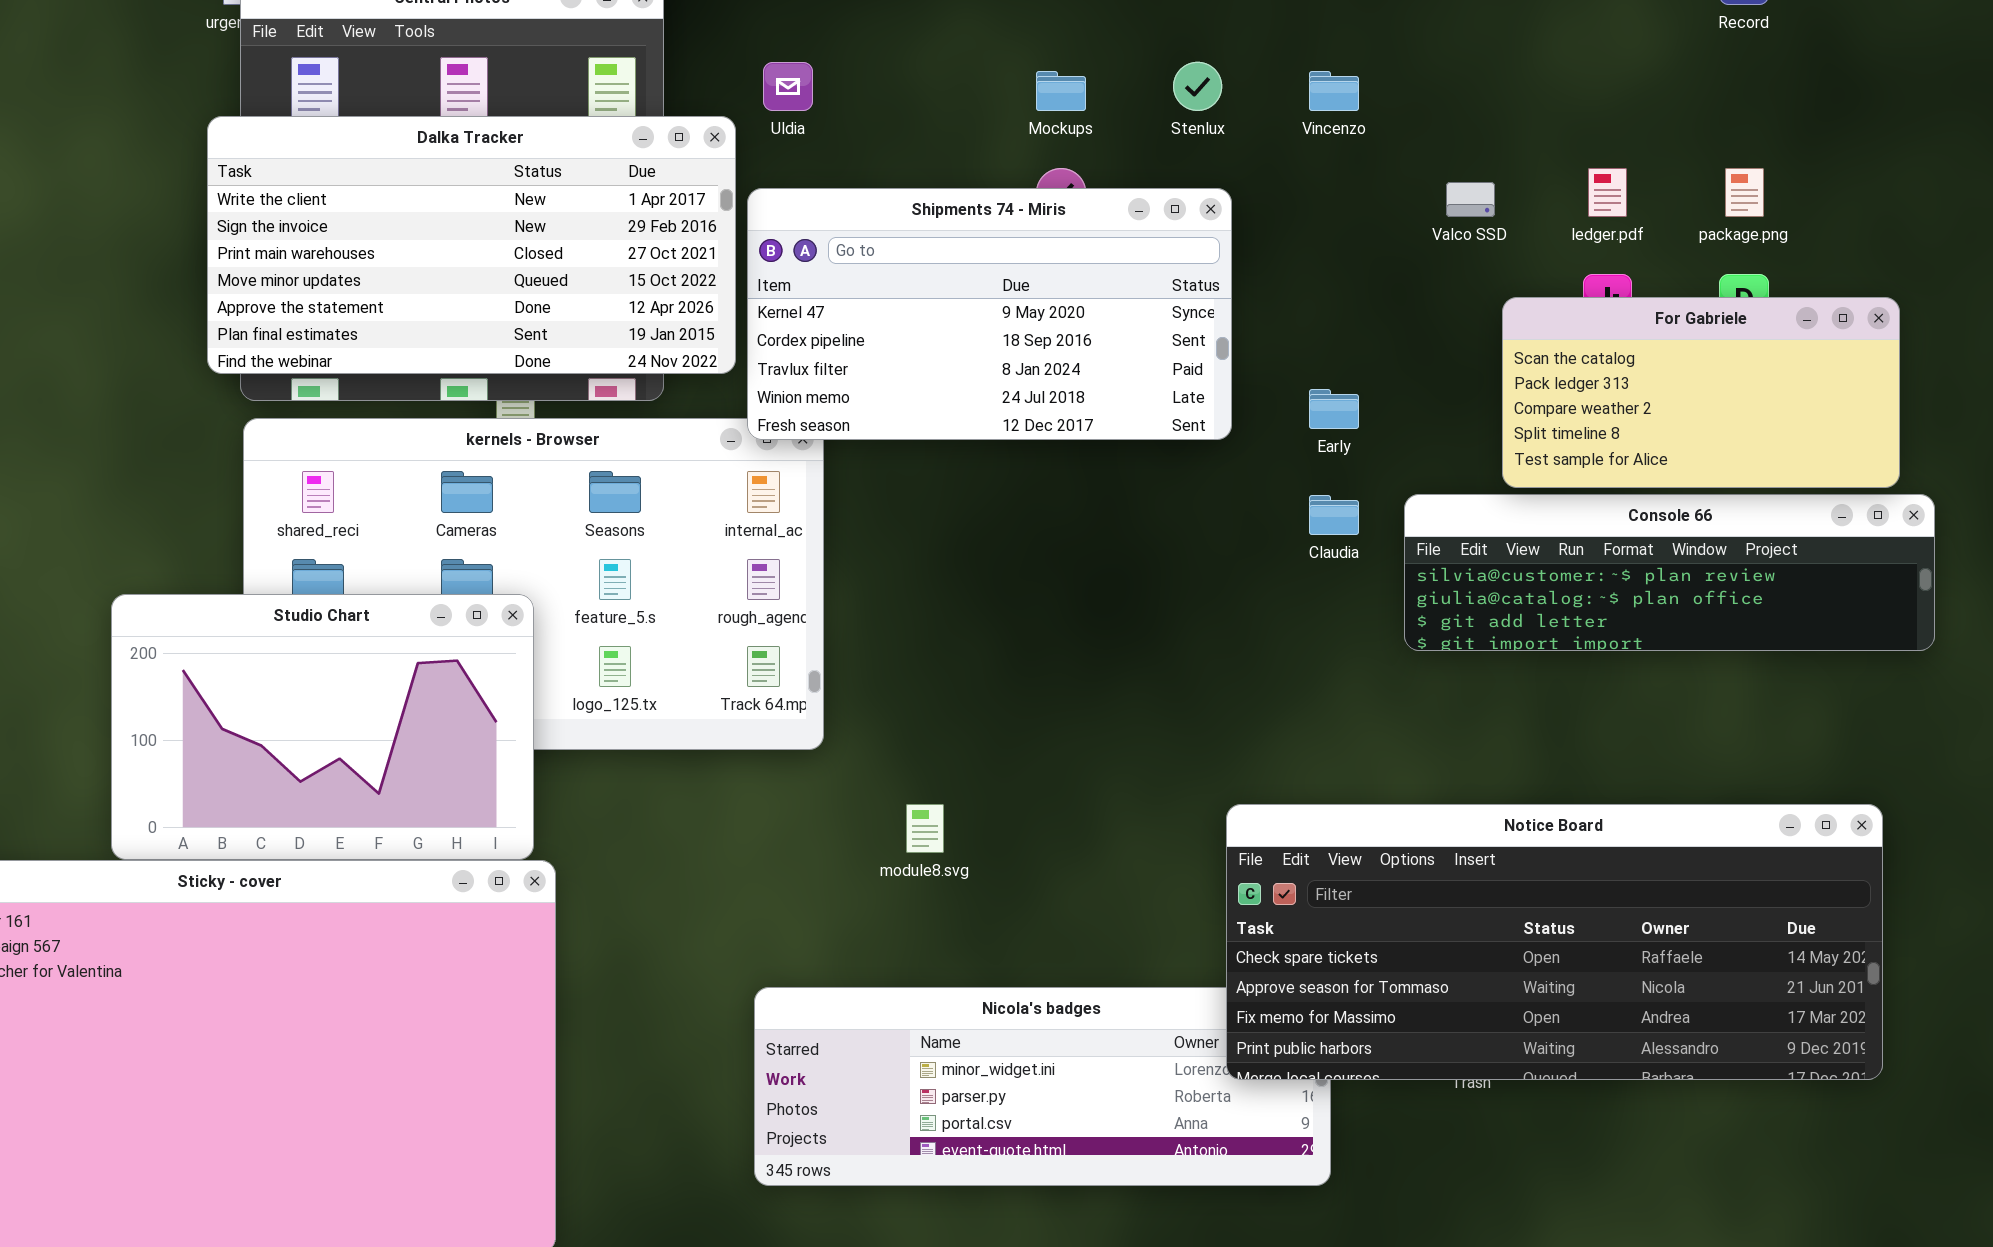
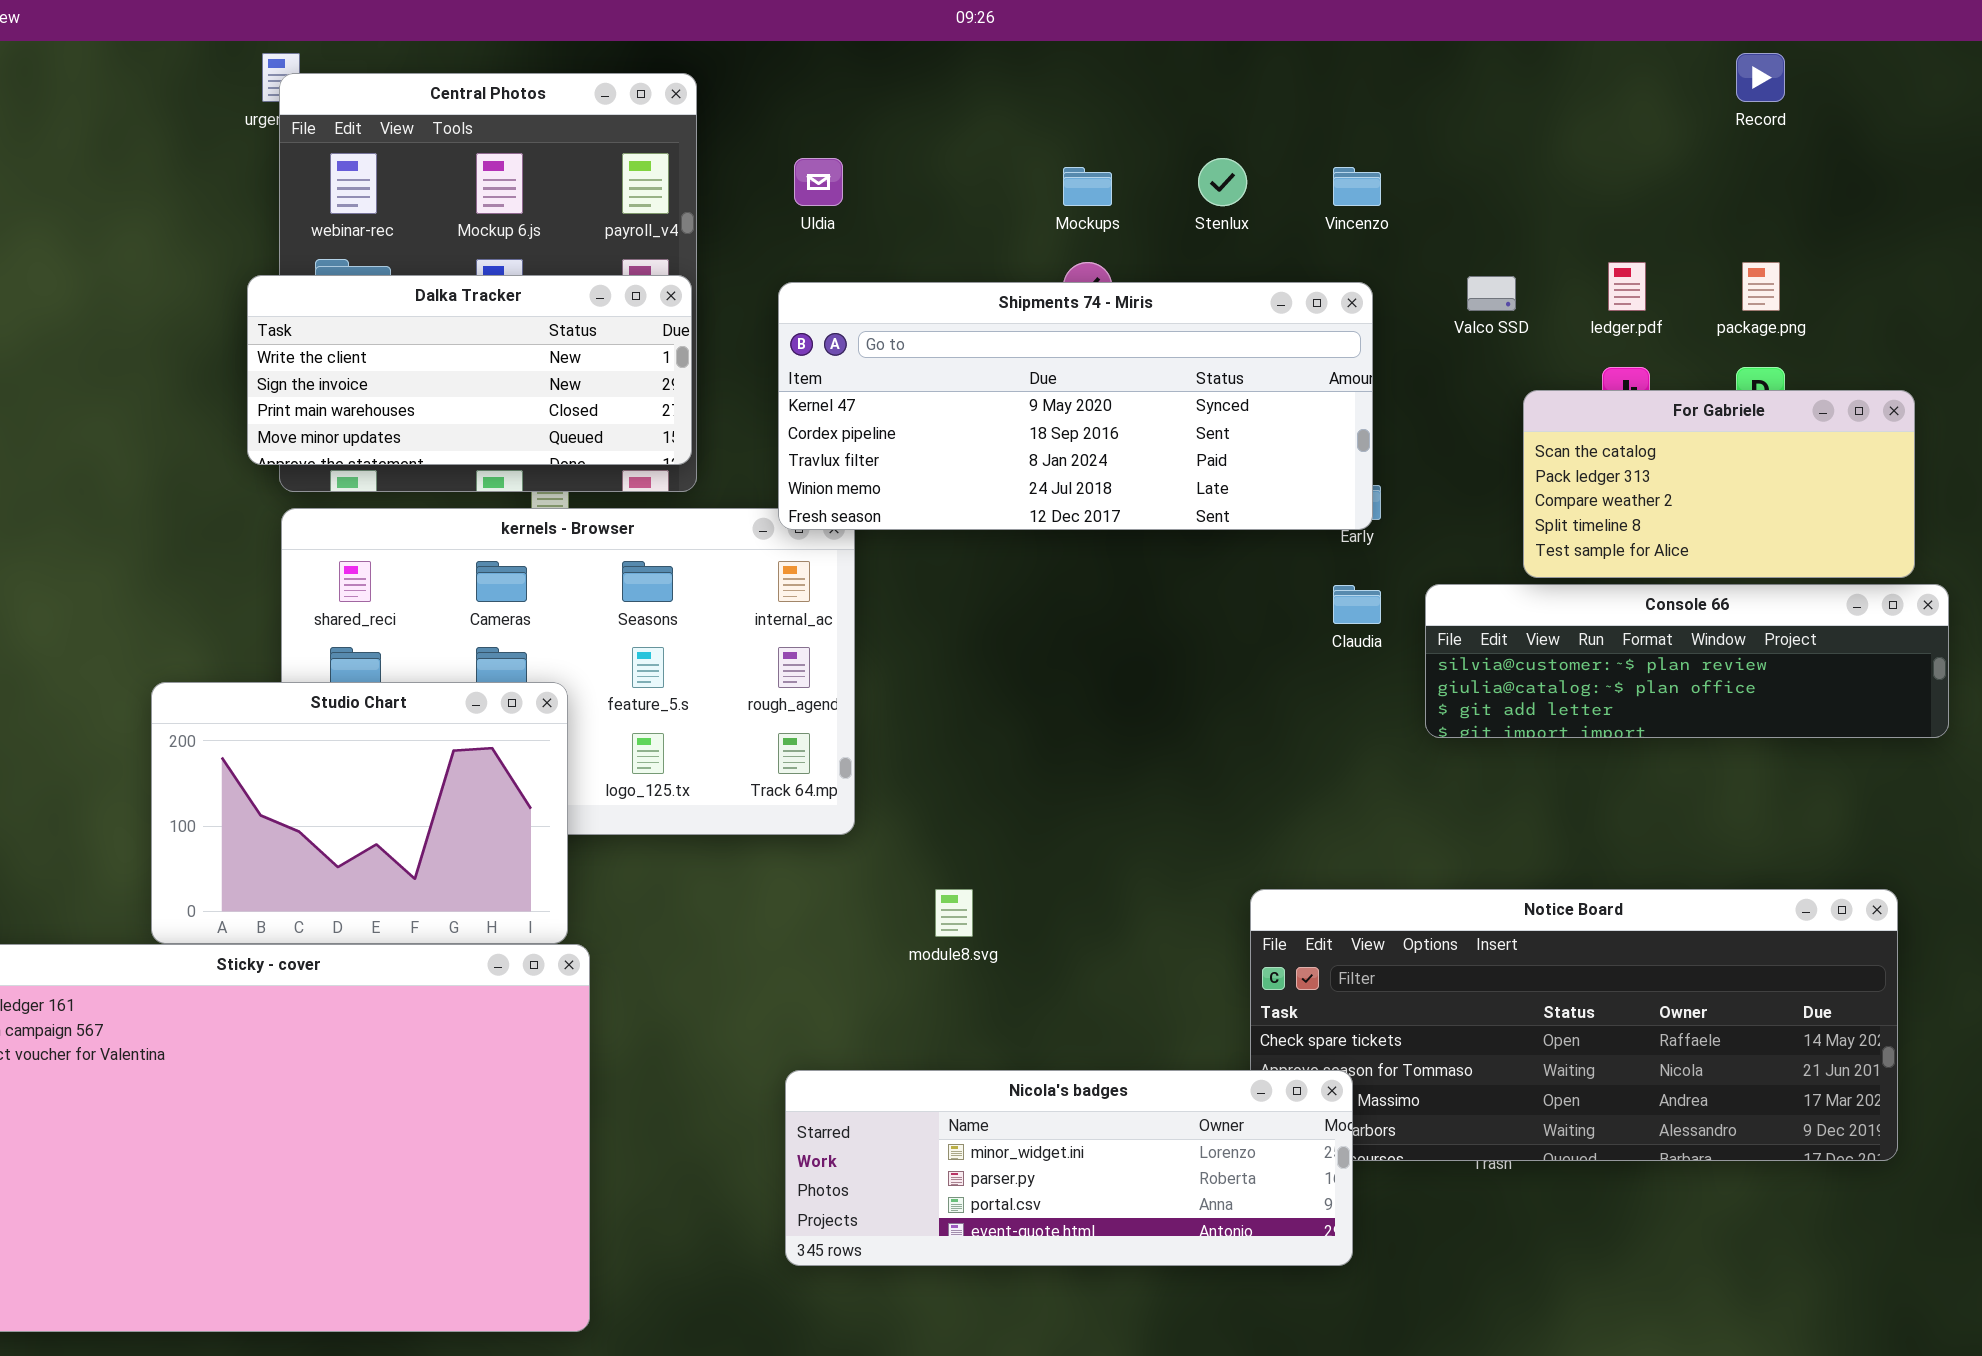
Dalka Tracker: [207,116,736,374] -> [247,275,692,465], resized
Shipments 74 - Miris: [747,188,1232,440] -> [778,282,1373,530], resized
Nicola's badges: [754,987,1331,1186] -> [785,1070,1353,1266], raised

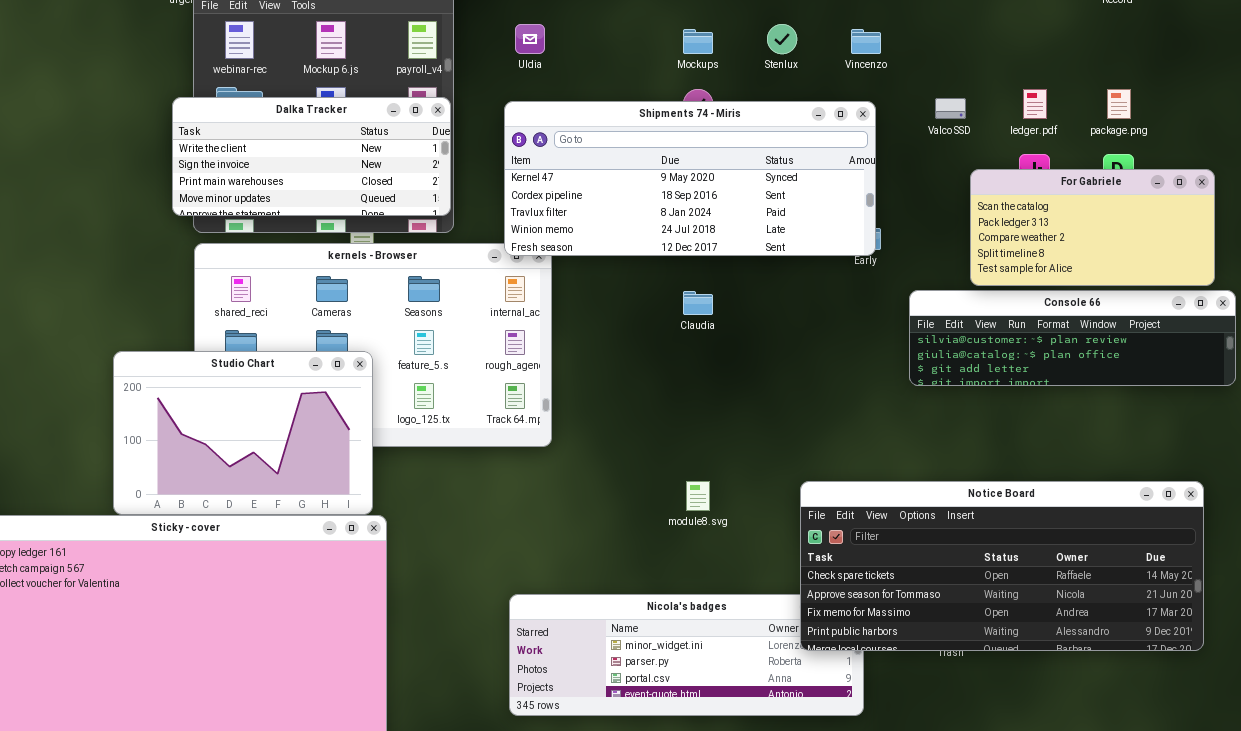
Claudia: [1333,585,1381,624] -> [683,291,713,315], moved
module8.svg: [935,889,973,937] -> [686,481,710,511], moved
Notice Board: [1250,889,1898,1161] -> [800,481,1204,651], raised

